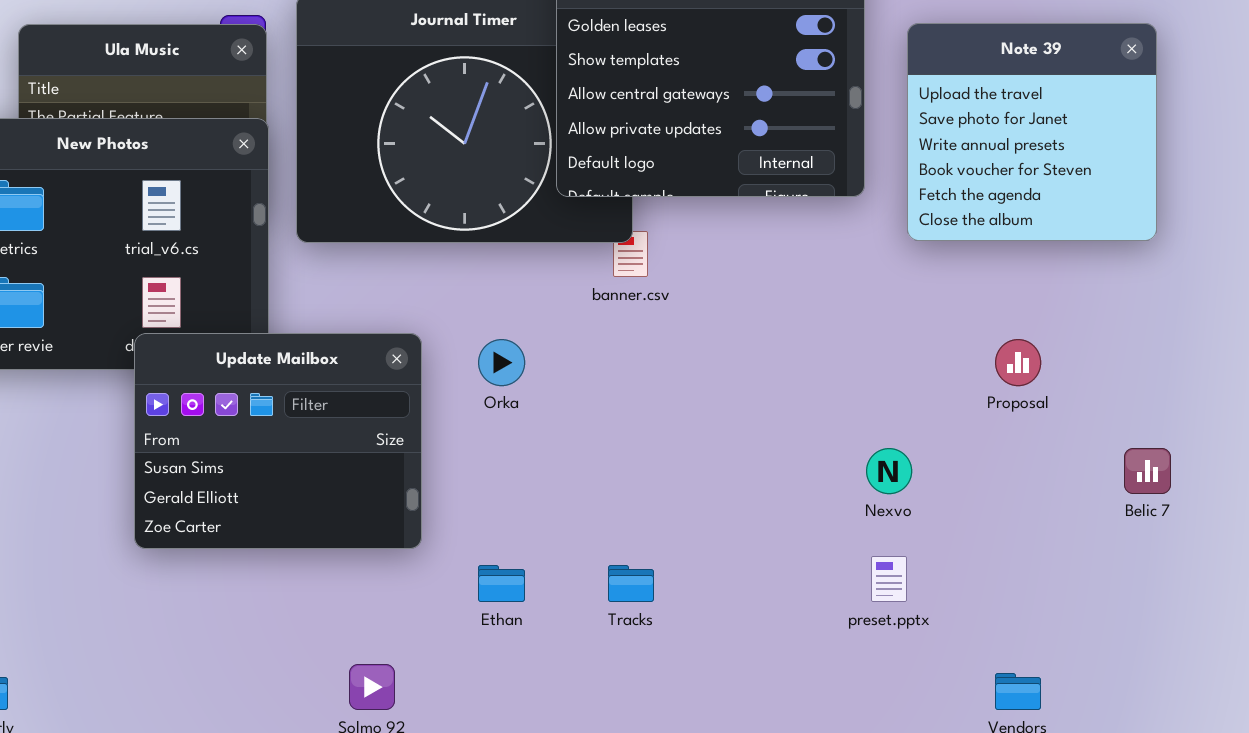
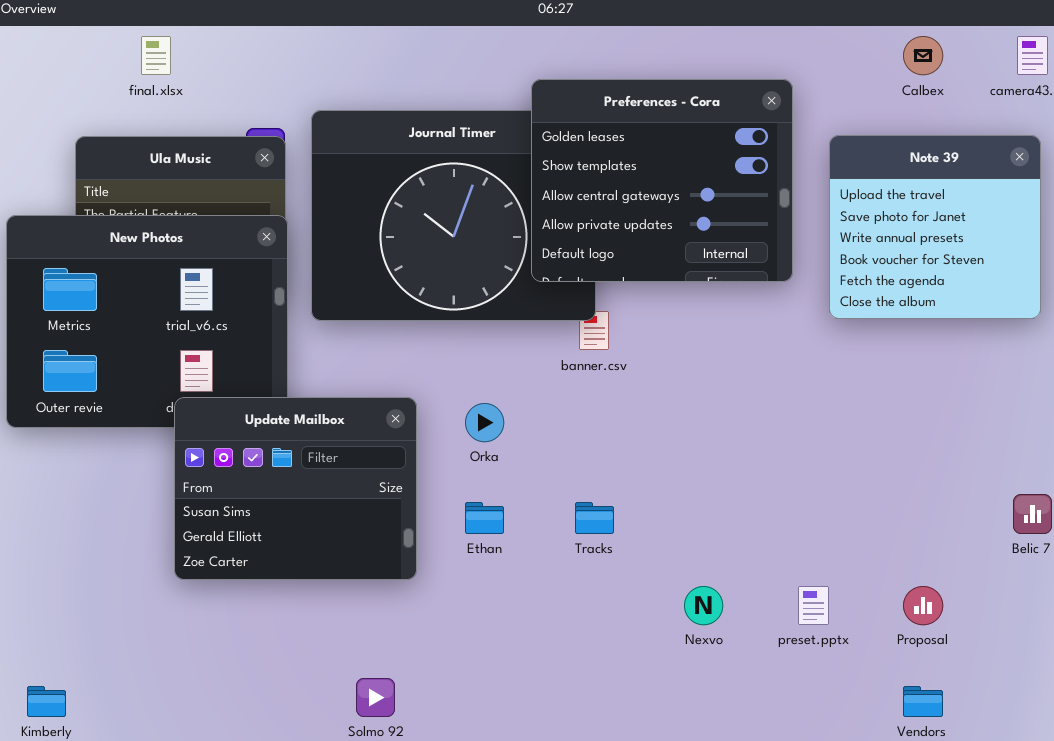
Proposal: [995,339,1041,386] -> [903,586,943,625], moved
Nexvo: [866,448,912,494] -> [684,586,723,625], moved
Ethan: [478,565,525,602] -> [465,502,504,534], moved
Tracks: [608,565,654,602] -> [575,502,614,534], moved

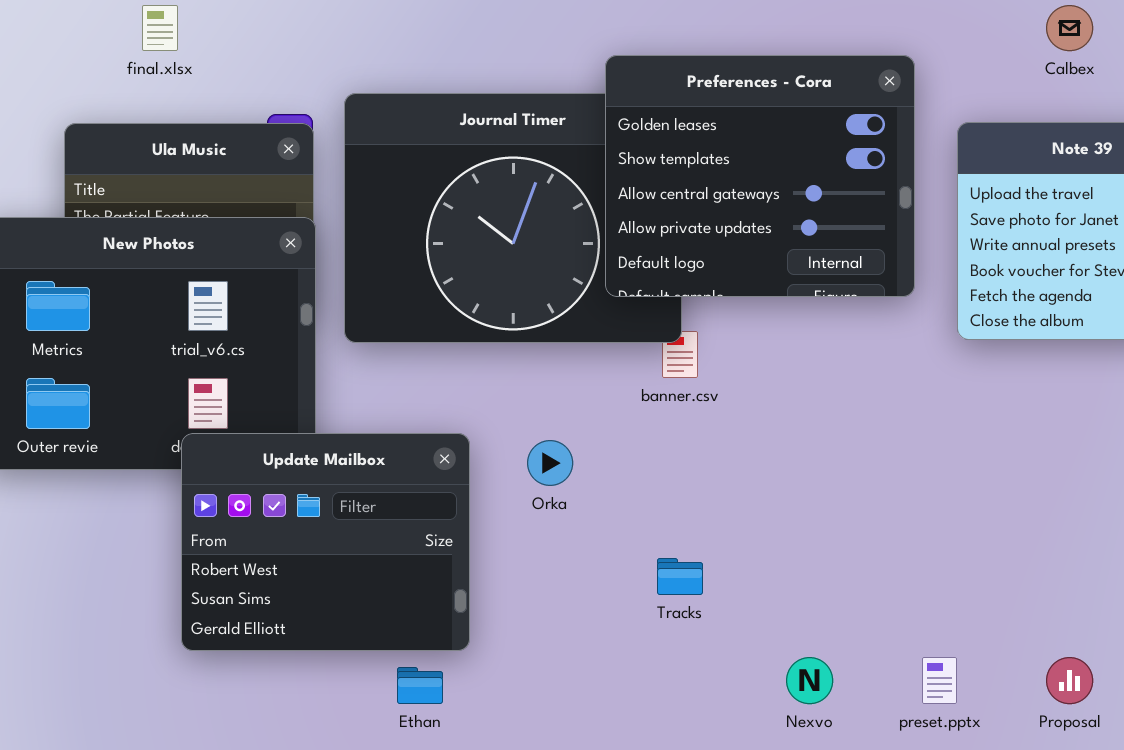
Update Mailbox: [174,397,417,580] -> [181,433,470,651], scrolled up 1 row
Ethan: [465,502,504,534] -> [397,667,443,704], moved

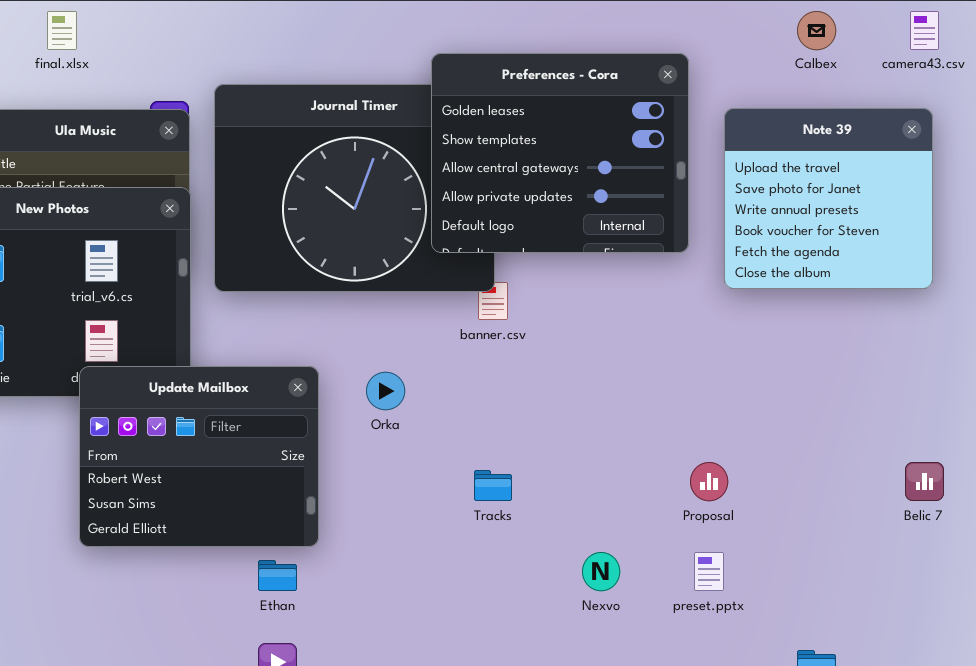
Proposal: [1046,657,1093,704] -> [690,462,728,501], moved

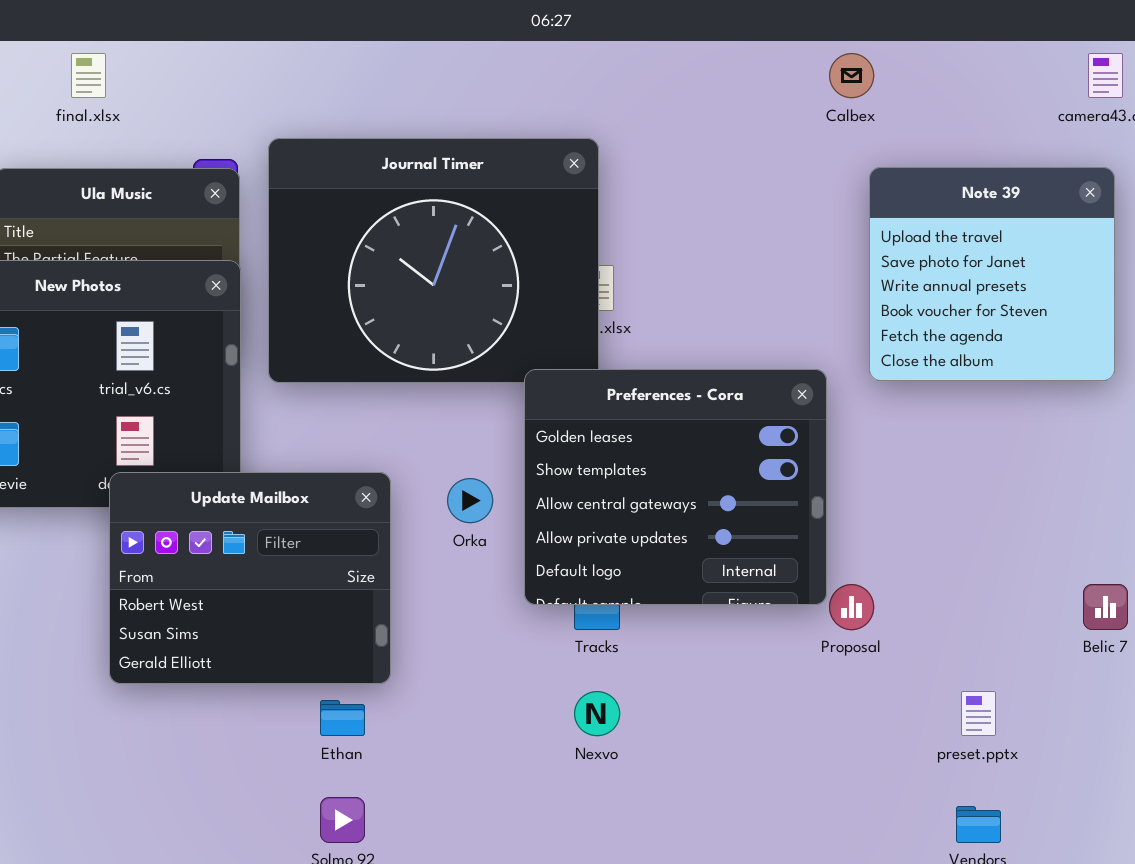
Calbex: [797,11,836,50] -> [829,53,874,98], moved
Preferences - Cora: [431,53,689,253] -> [524,369,827,605], moved
Nexvo: [582,552,620,591] -> [574,691,620,736], moved
preset.pptx: [694,552,724,591] -> [961,691,996,736], moved

